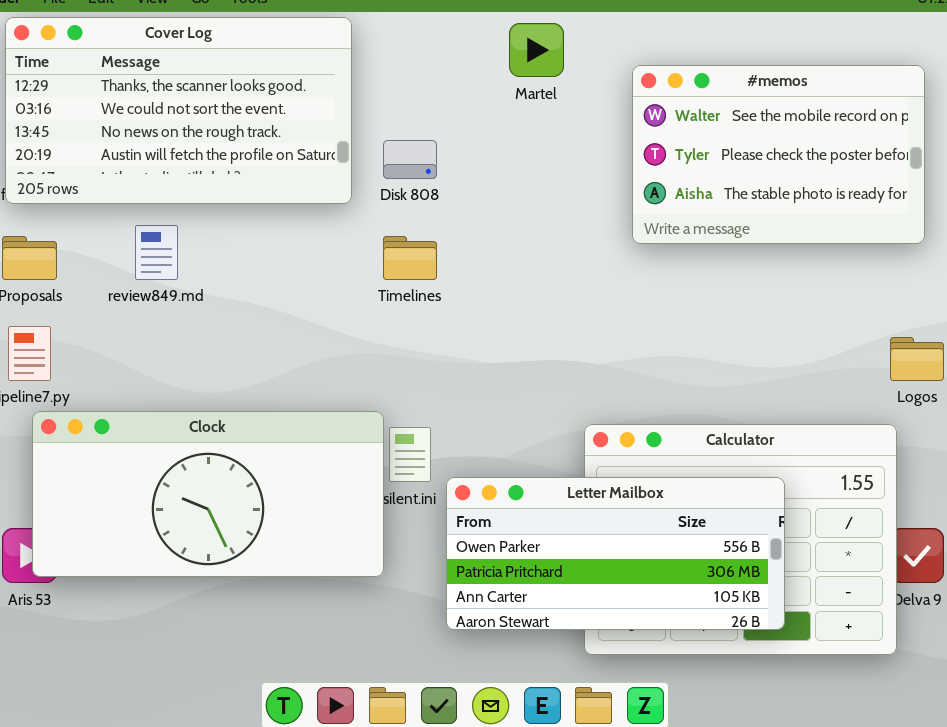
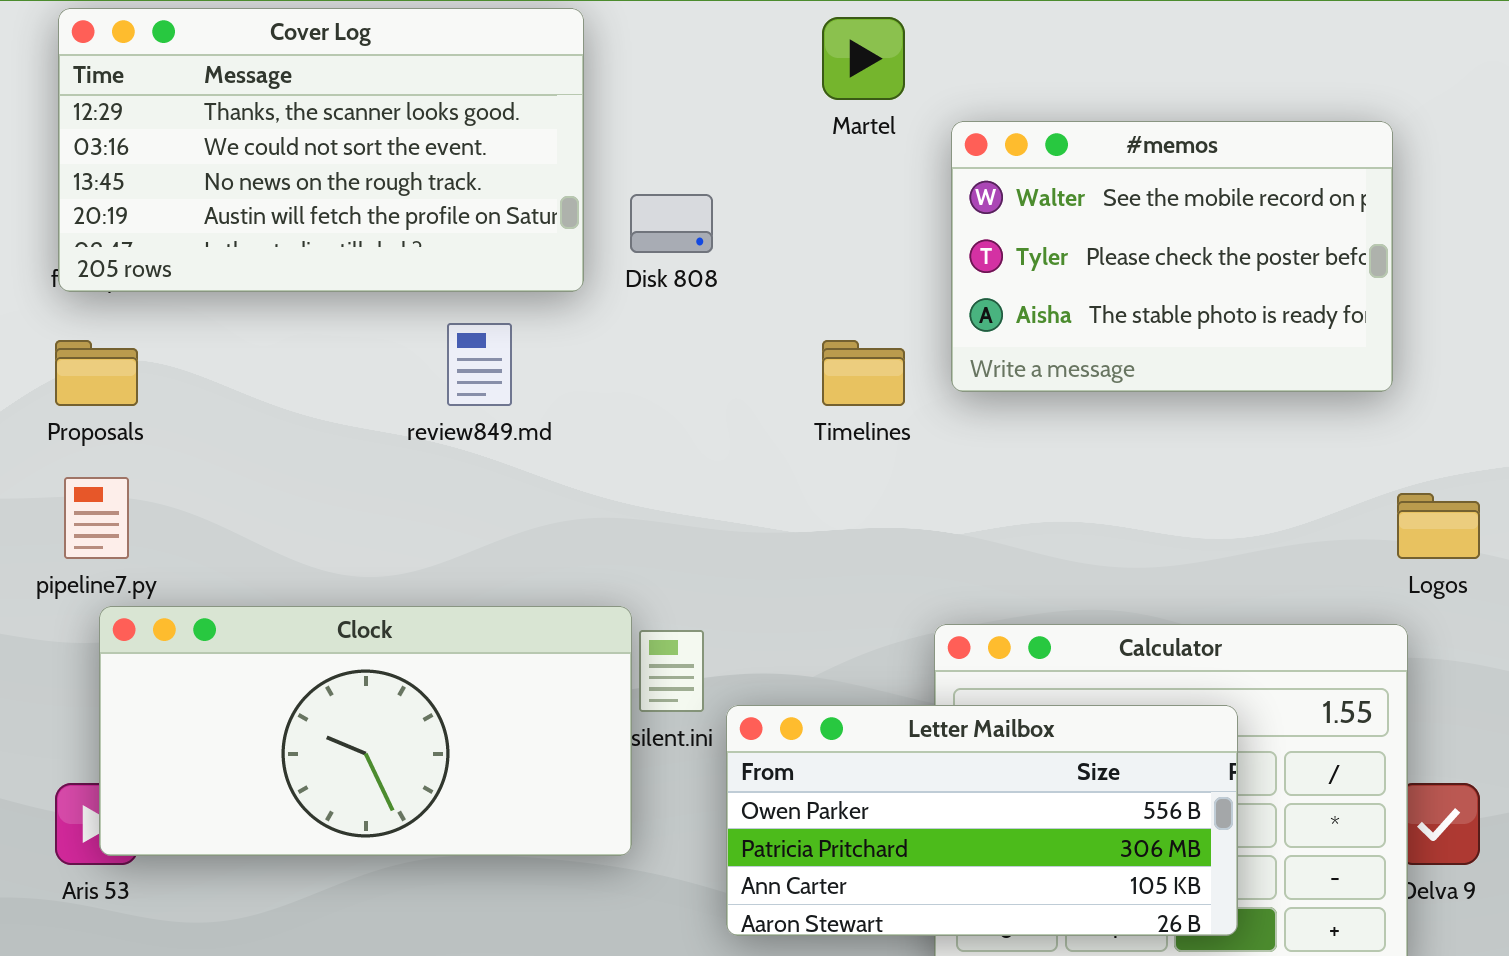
#memos: [632,65,925,244] -> [951,121,1393,392], moved
review849.md: [135,225,178,280] -> [447,323,512,406], moved
Timelines: [383,236,437,280] -> [822,340,905,406], moved

